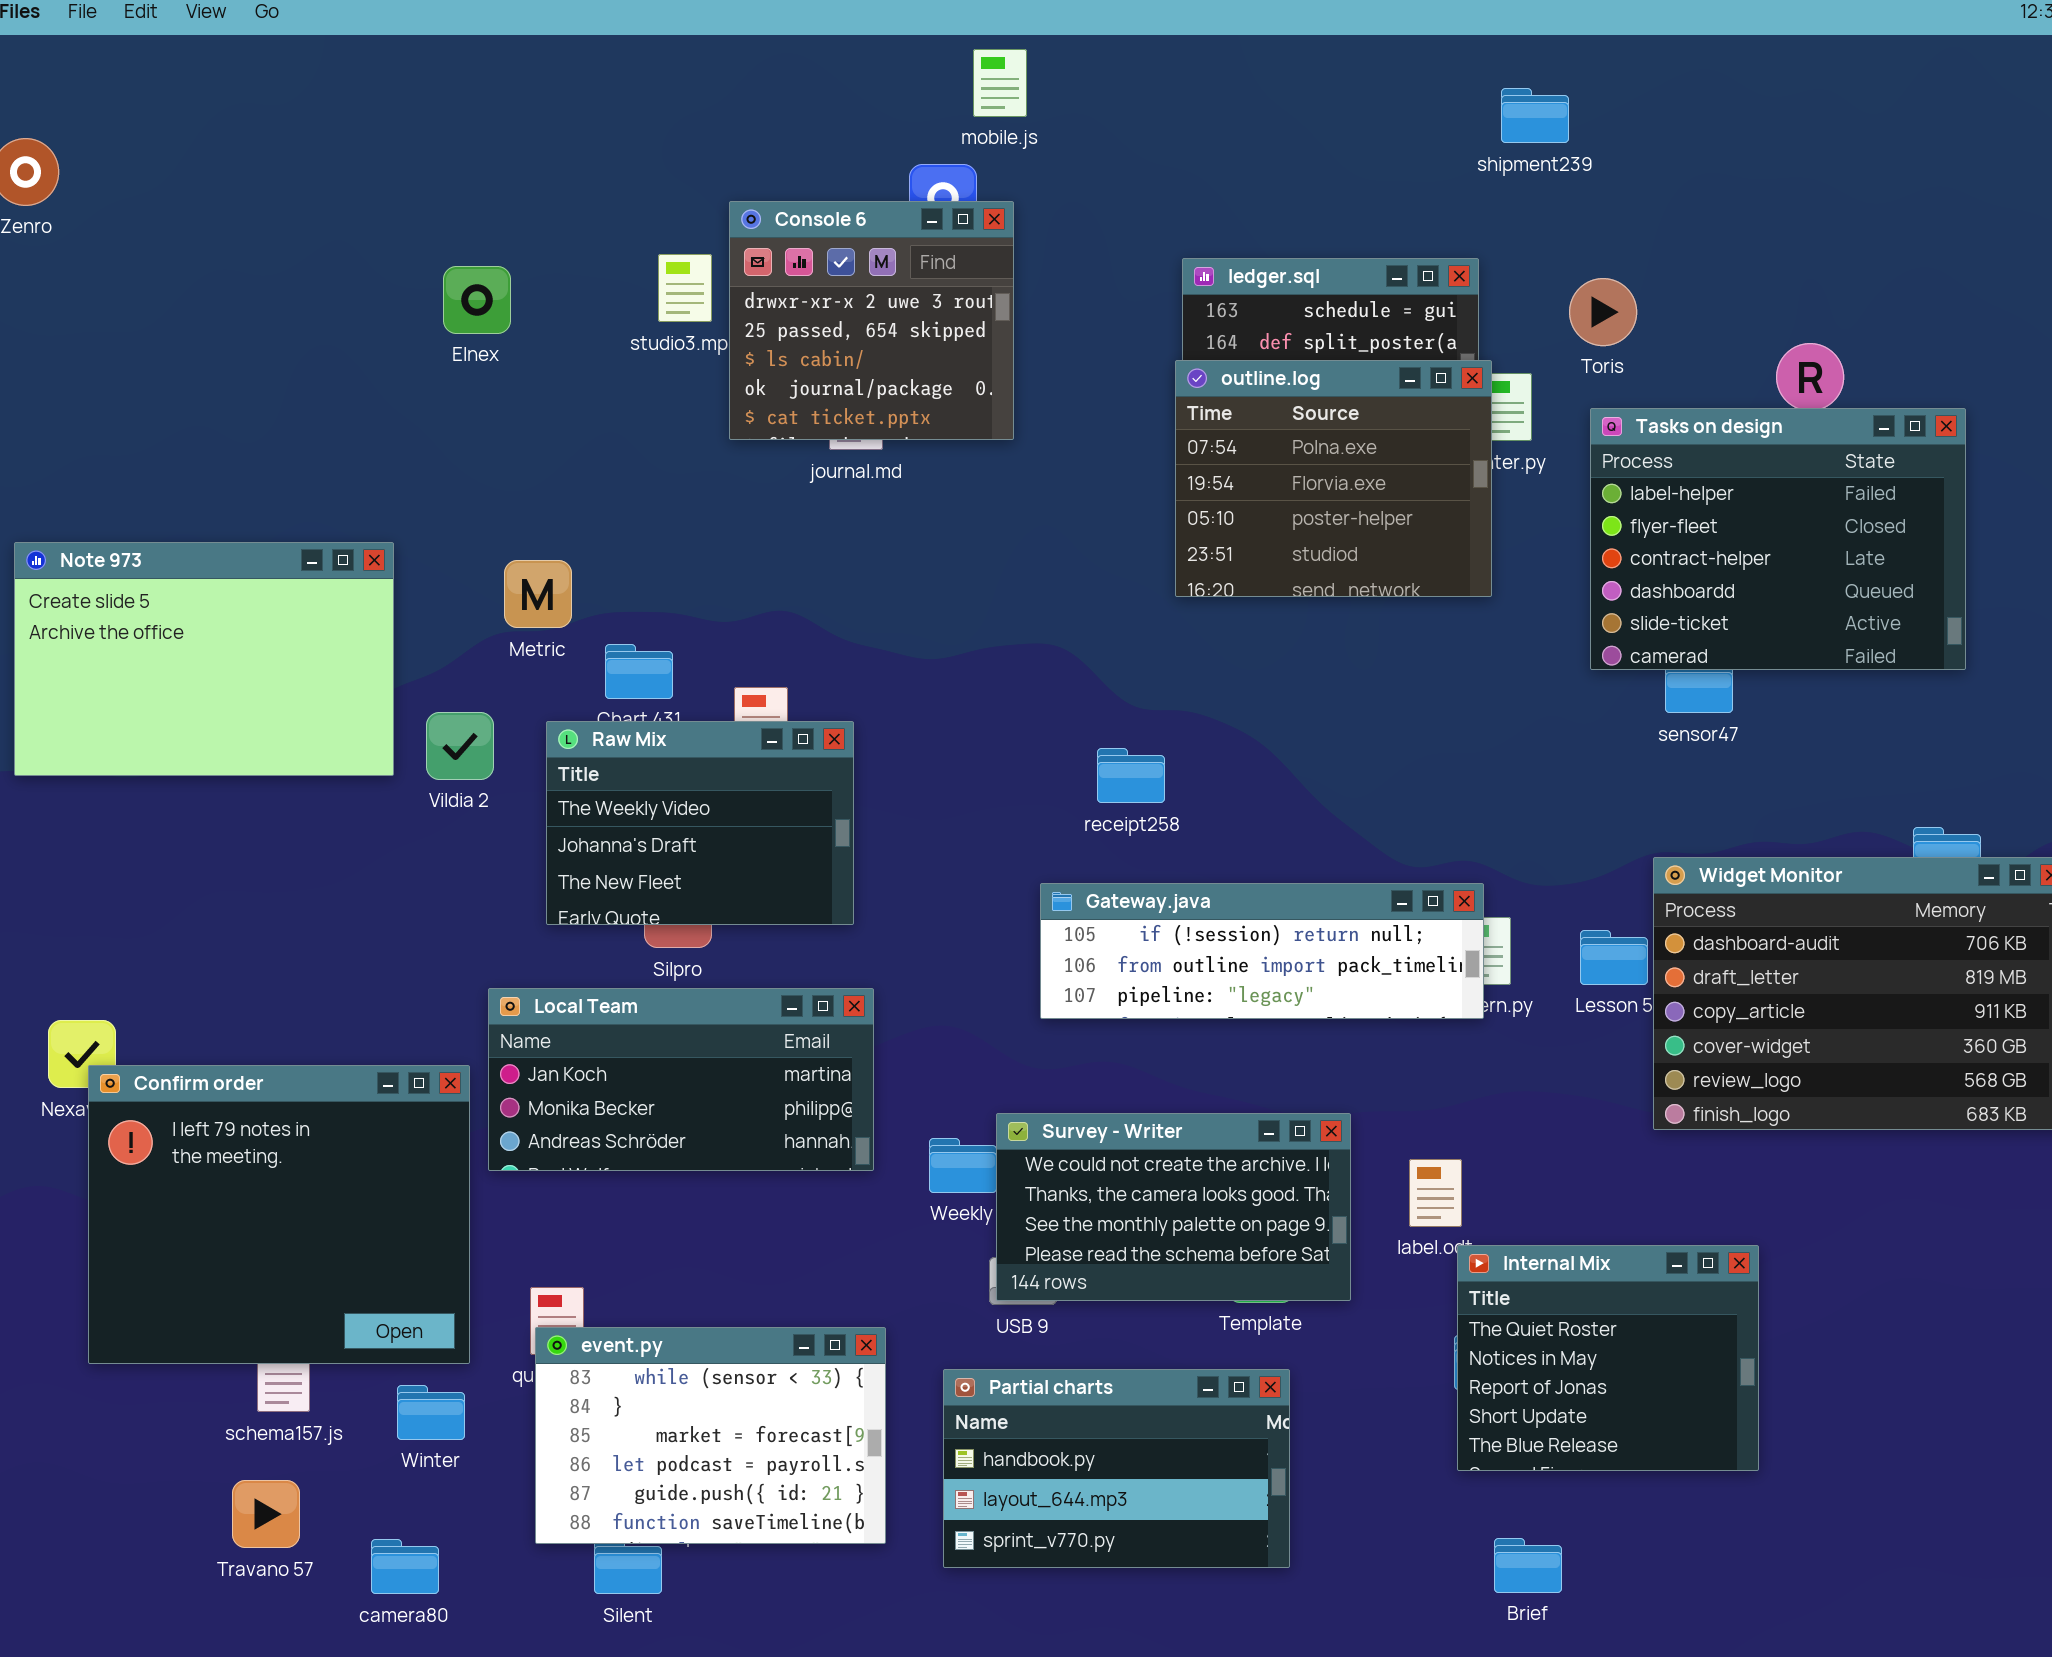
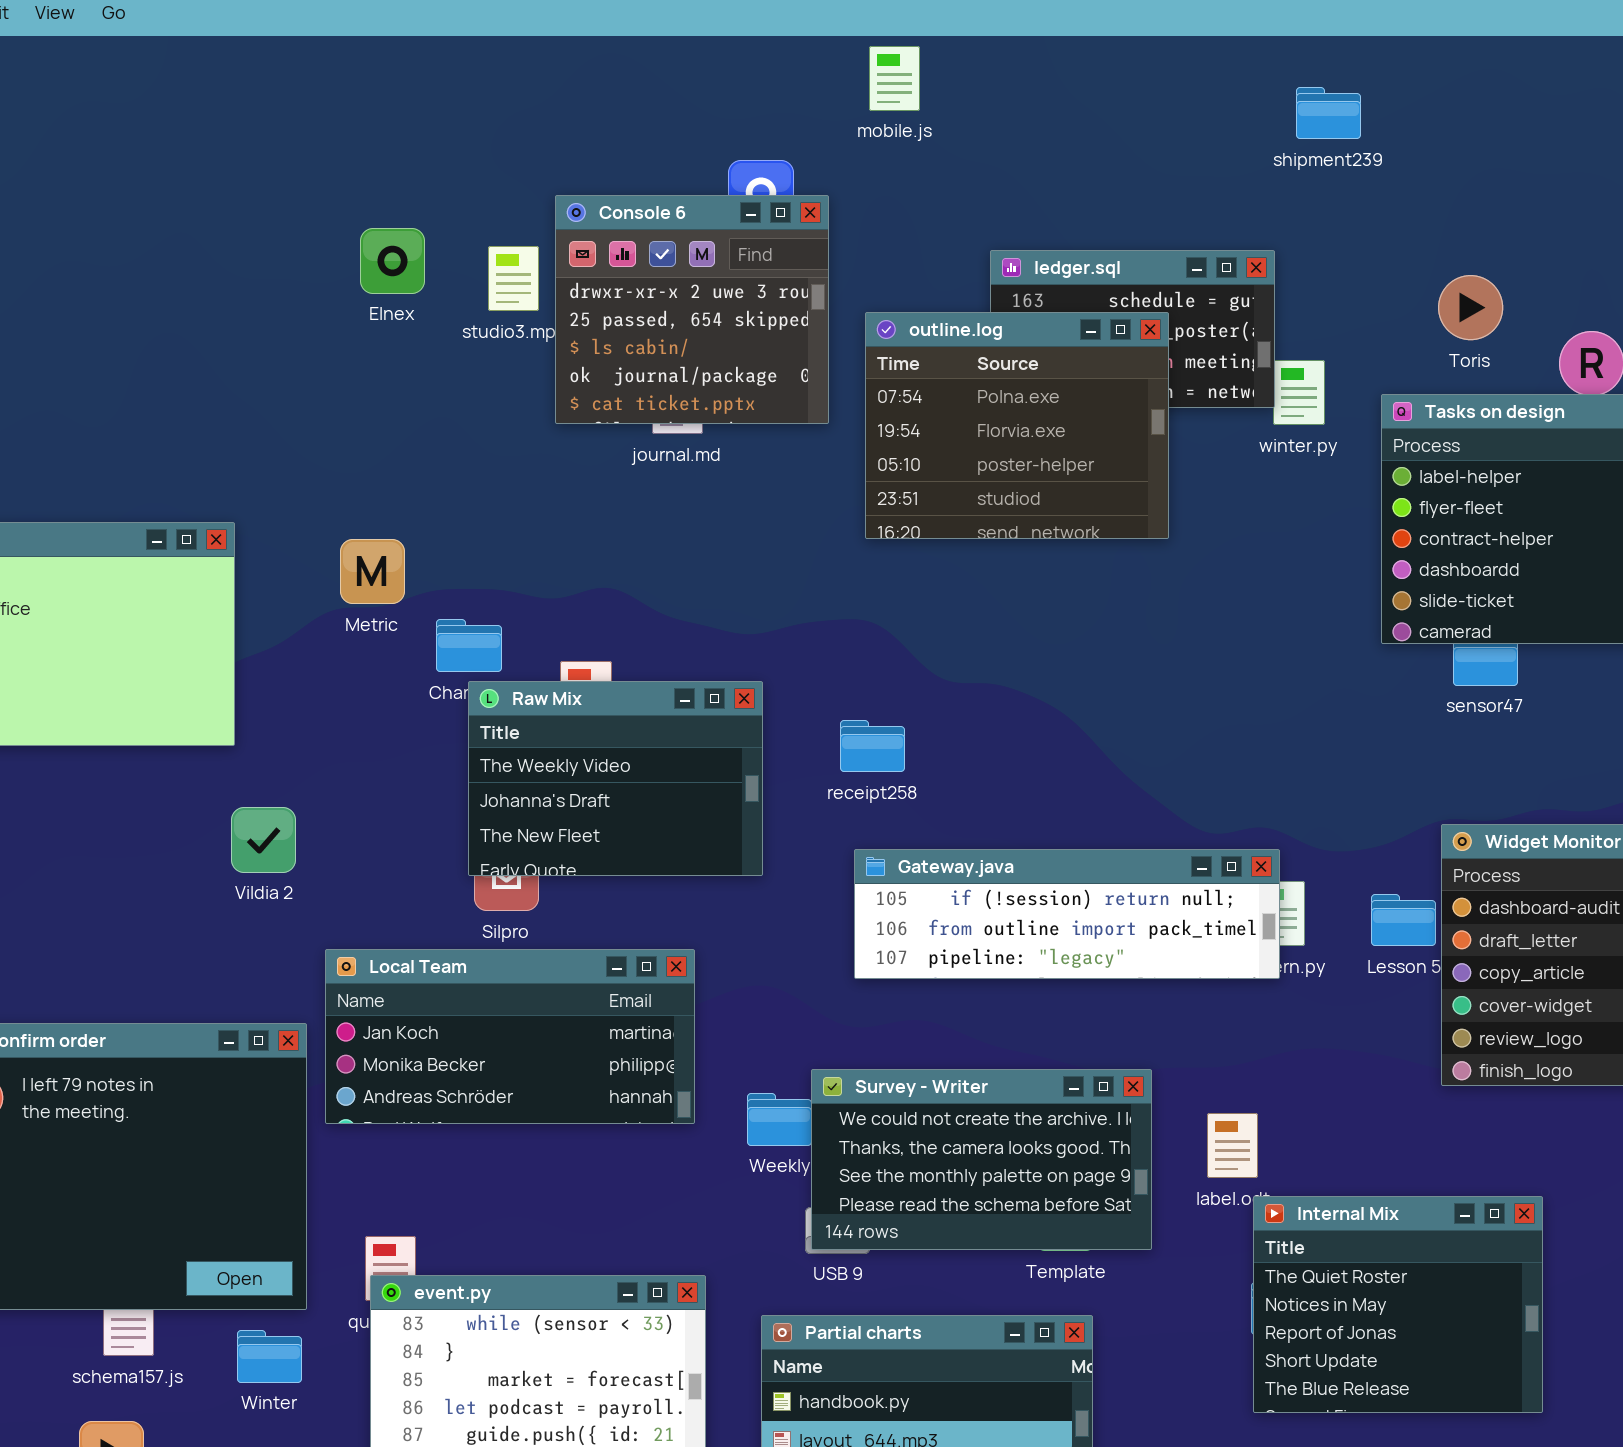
mobile.js: [973,49,1027,117] -> [869,46,920,111], moved
Elnex: [443,266,511,334] -> [360,228,425,294], moved
Toris: [1569,278,1637,346] -> [1438,275,1503,340], moved
outline.log: [1175,360,1492,597] -> [865,312,1169,539], moved
Vildia 2: [426,712,494,780] -> [231,807,296,873], moved
Raw Mix: [546,721,854,925] -> [468,681,763,876], moved
receipt258: [1097,748,1165,803] -> [840,720,905,772], moved

